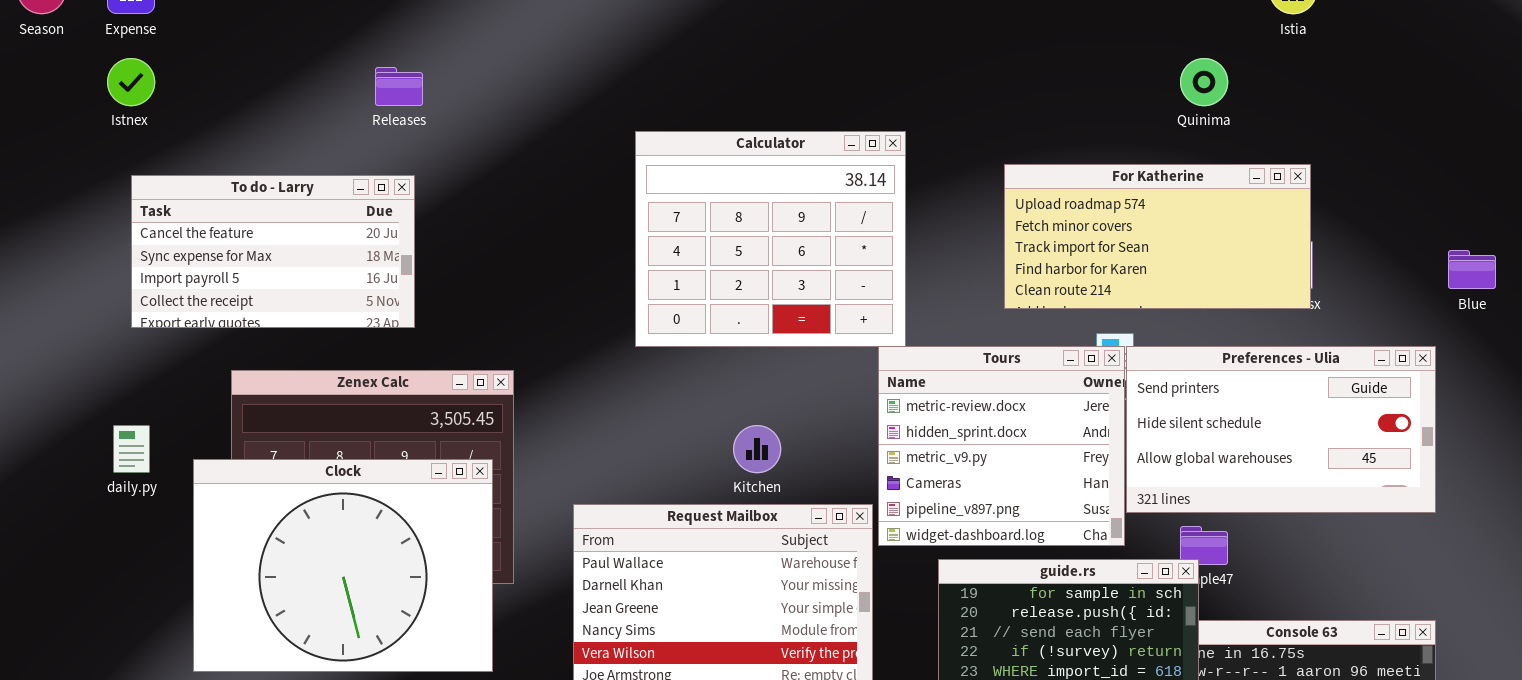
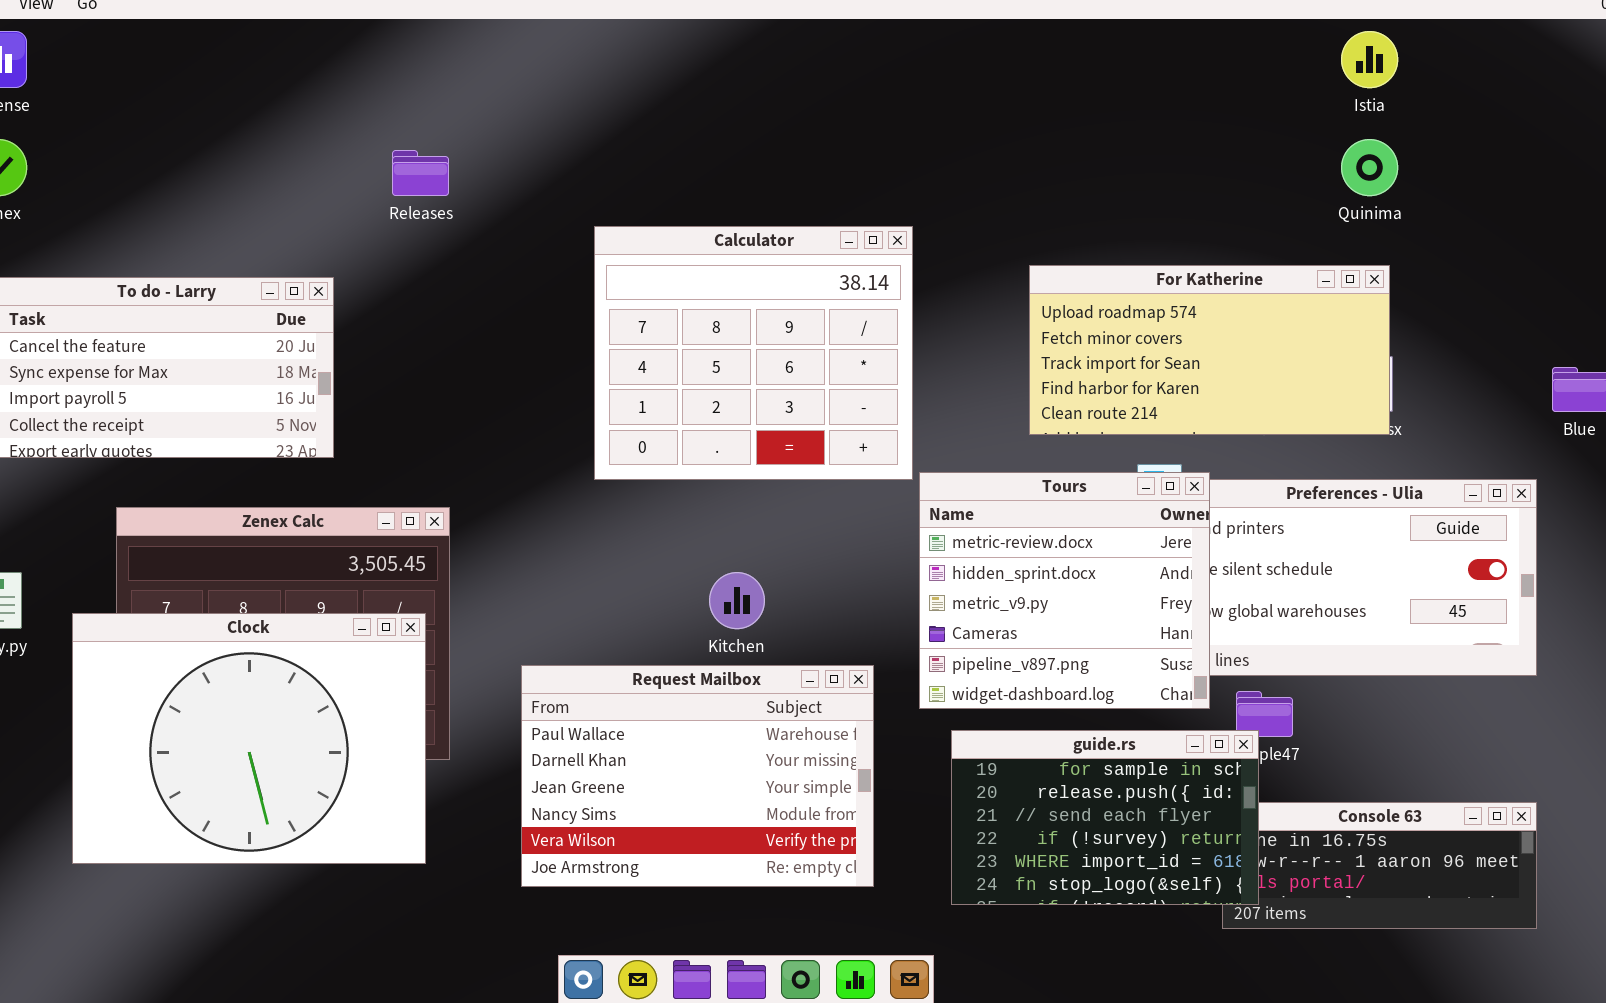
Quinima: [1180,58,1228,106] -> [1341,139,1398,196], moved
Releases: [375,67,423,106] -> [392,150,449,196], moved
Tours: [878,346,1125,546] -> [919,472,1210,709], moved

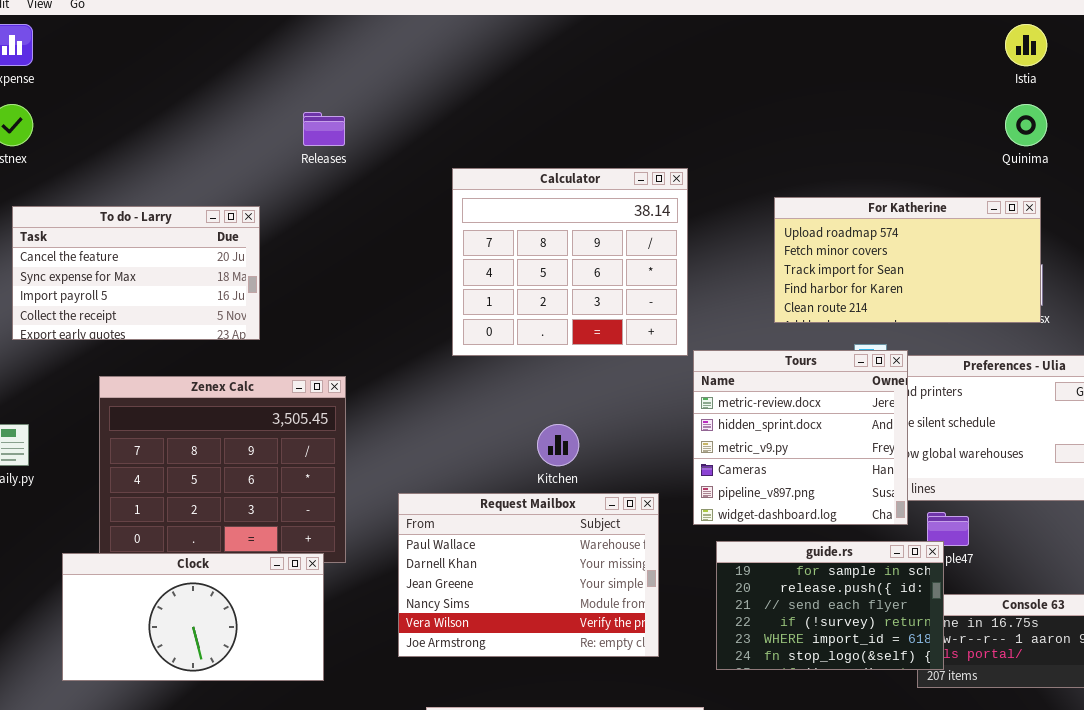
Clock: [72,613,426,864] -> [62,553,324,681], moved, resized

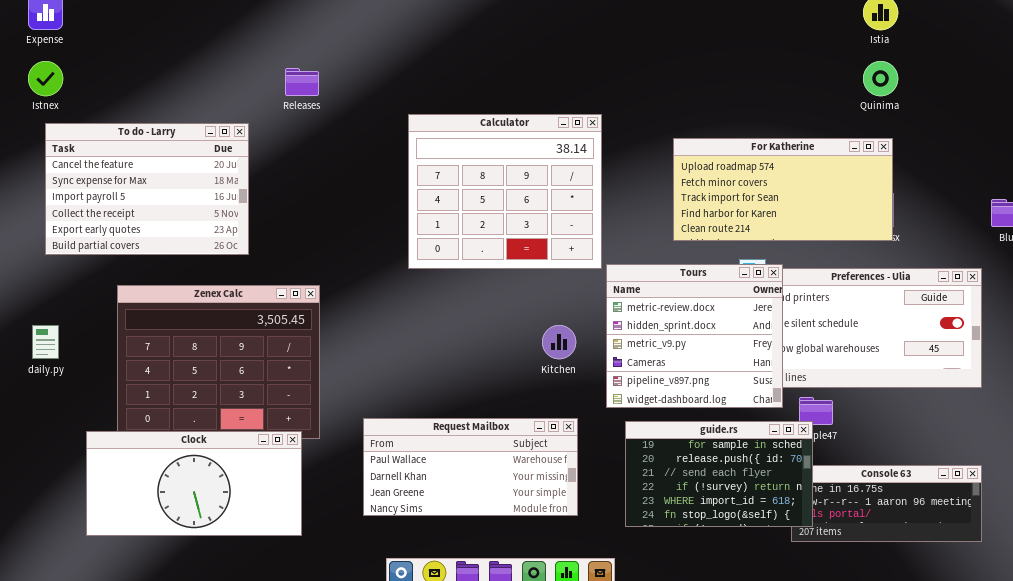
To do - Larry: [12,206,260,340] -> [45,123,249,255], resized
Kitchen: [537,424,579,466] -> [542,325,576,359], moved
Request Mailbox: [398,493,659,657] -> [363,418,578,516], resized

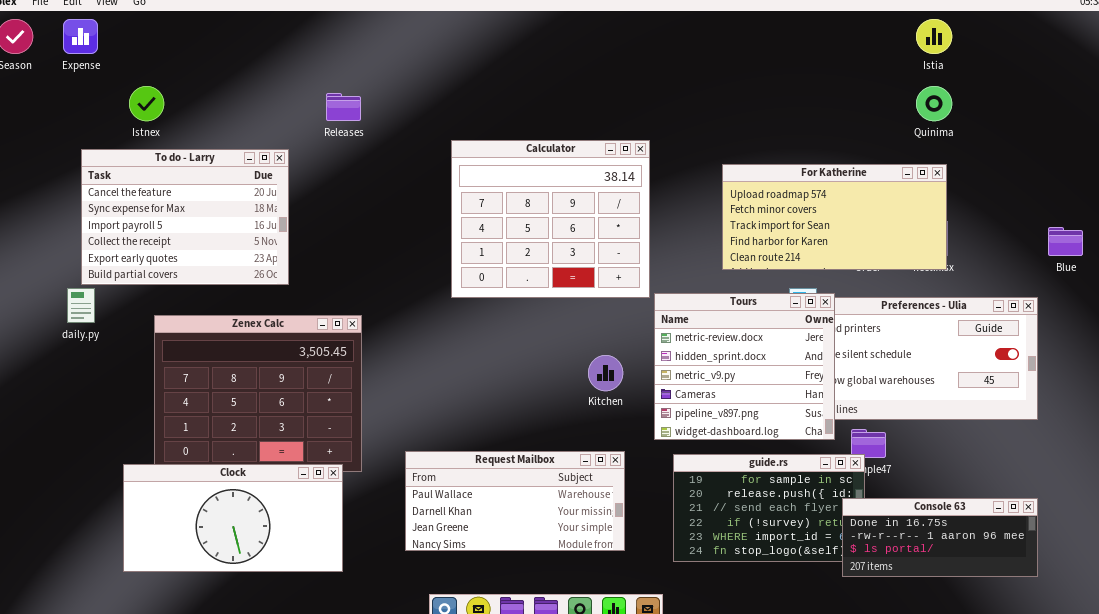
Istnex: [28,61,63,96] -> [129,86,164,121], moved
daily.py: [32,325,59,359] -> [67,288,95,323], moved
Console 63: [791,465,982,542] -> [842,498,1038,577], raised

